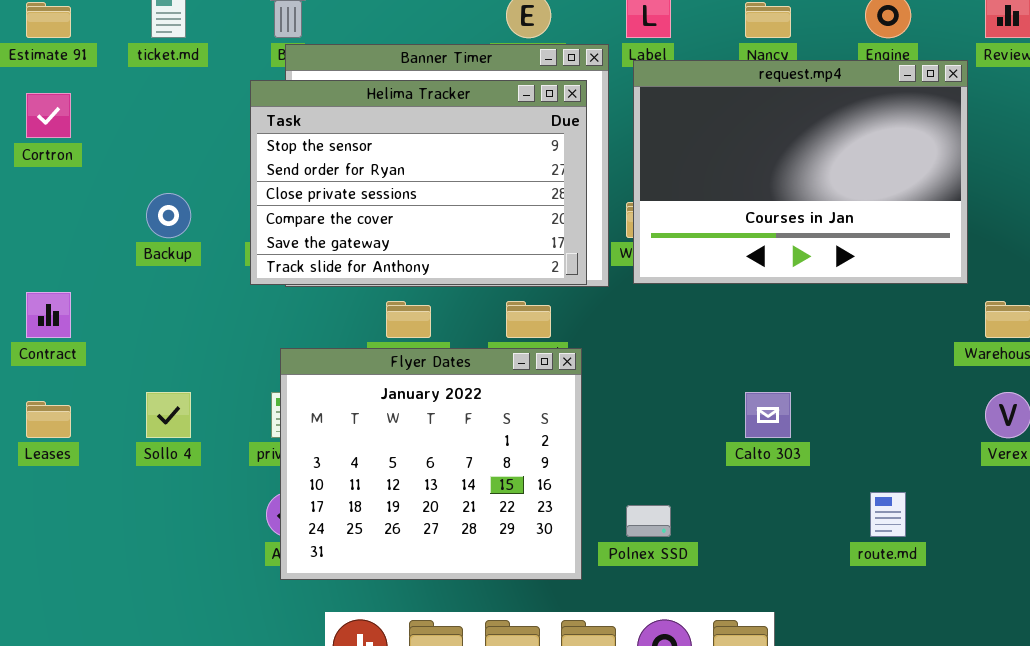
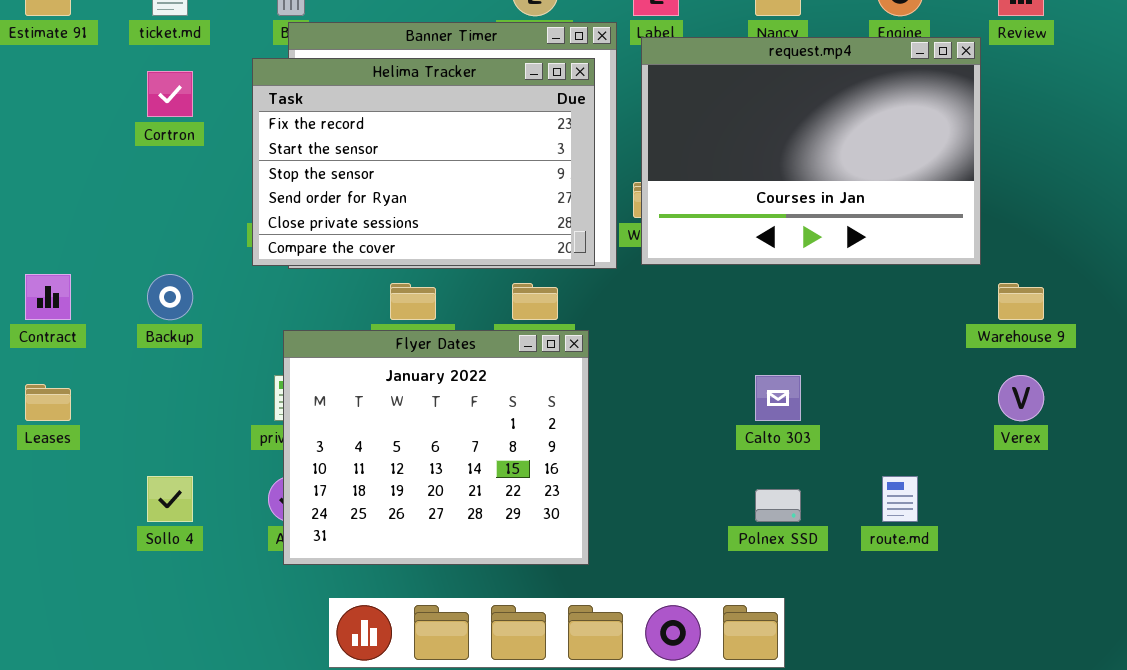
Helima Tracker: [250,80,587,285] -> [252,58,595,266], scrolled up 2 rows
Cortron: [26,93,71,138] -> [147,71,193,117], moved
Backup: [146,193,191,238] -> [147,274,193,320], moved
Sollo 4: [146,392,191,438] -> [147,476,193,522], moved
Polnex SSD: [626,505,671,537] -> [755,489,801,522], moved

